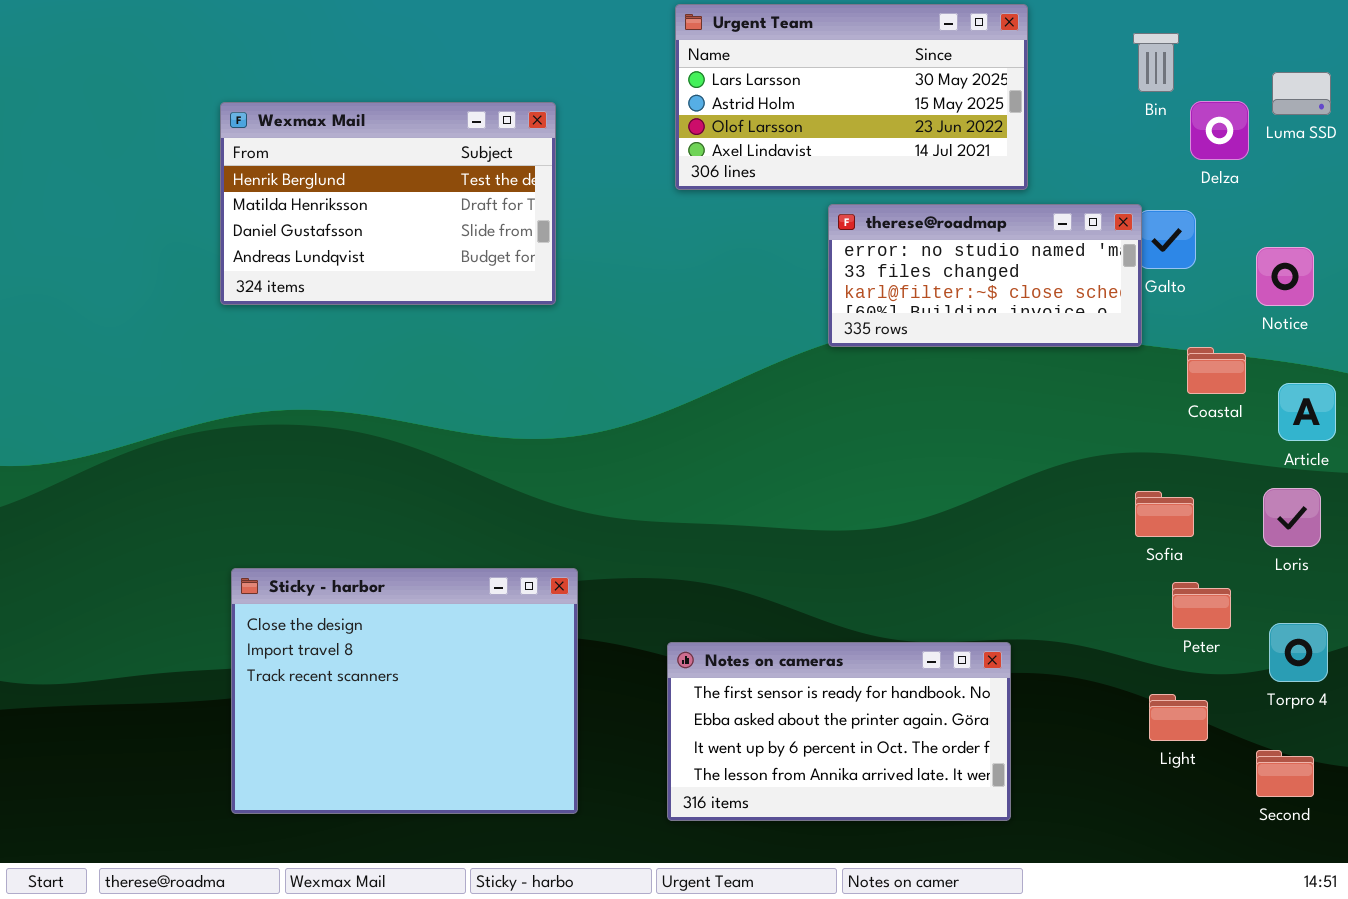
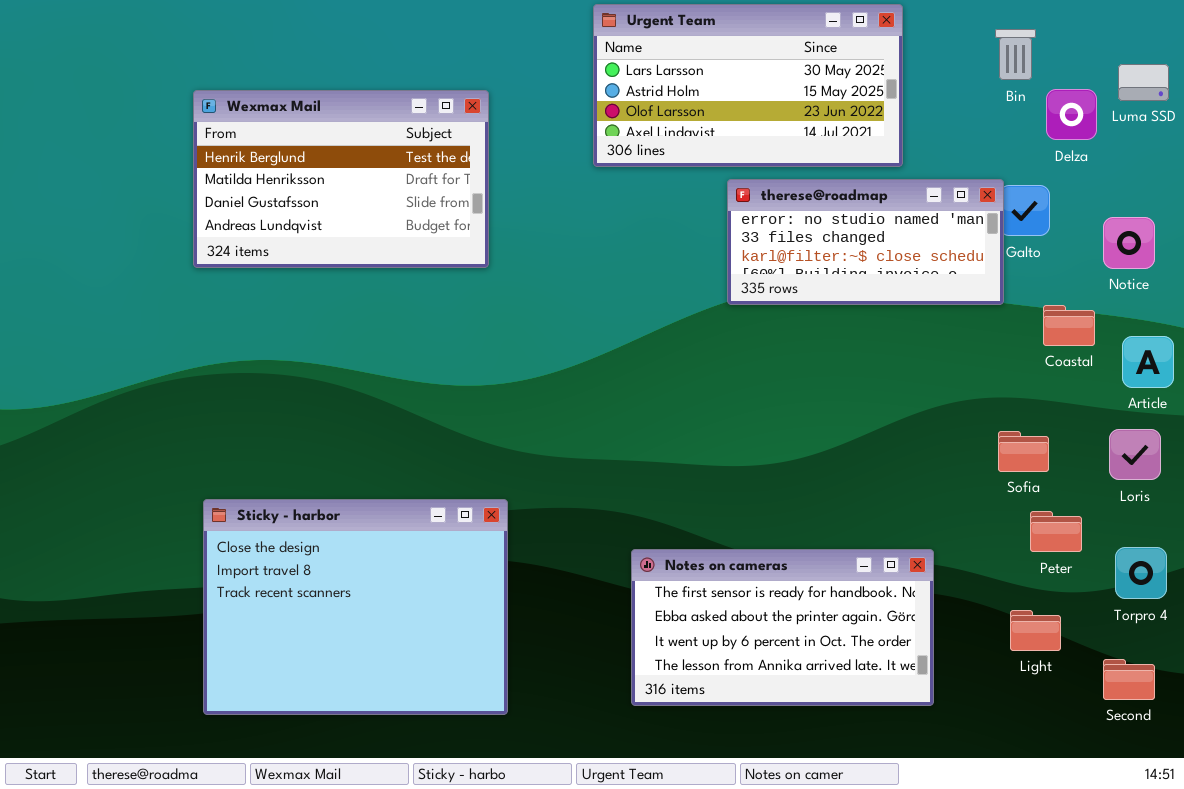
Notes on cameras: [667,642,1011,821] -> [631,549,934,706], moved

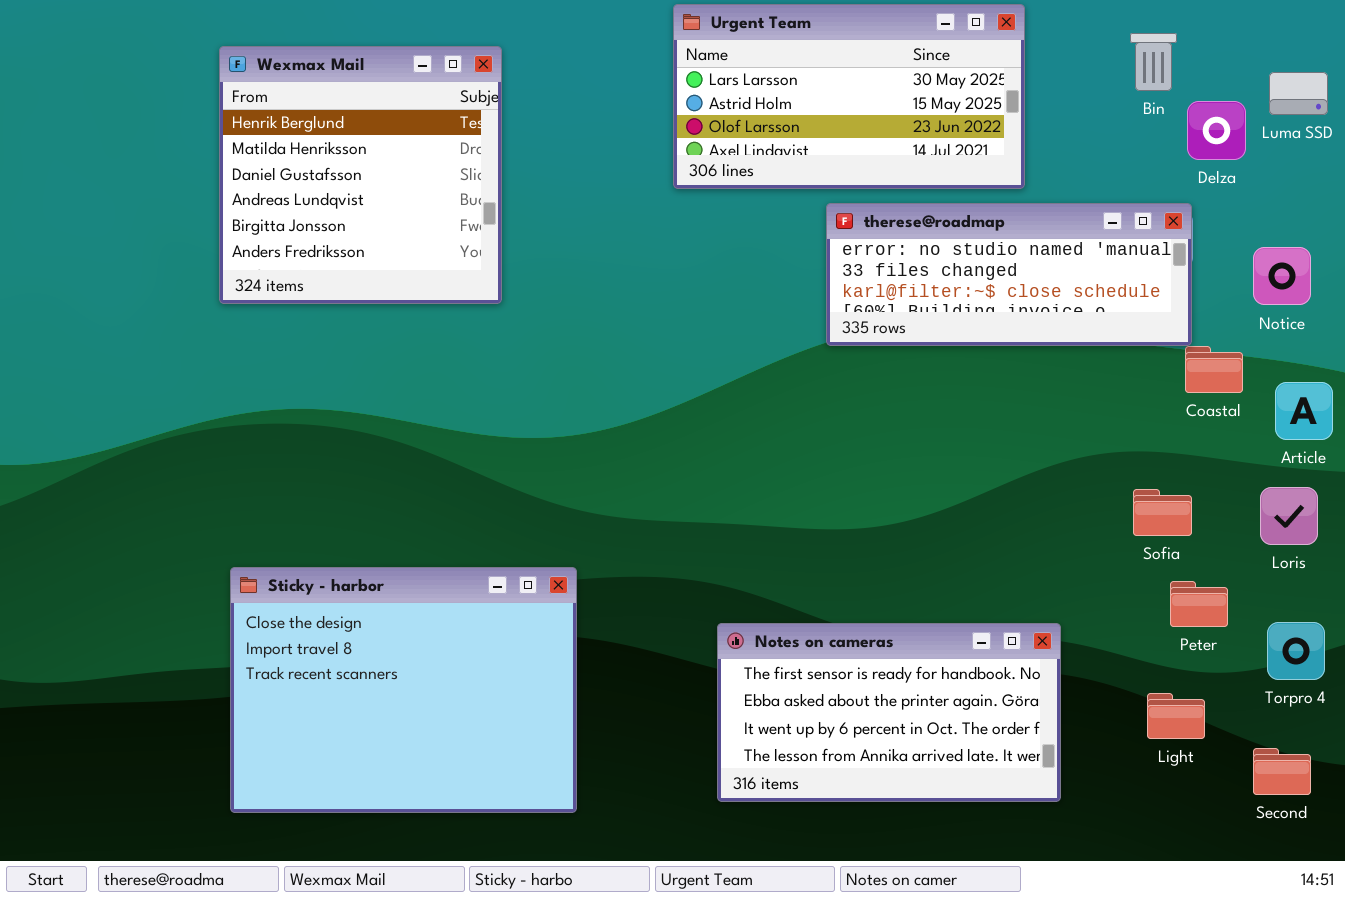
Wexmax Mail: [193,90,489,268] -> [219,46,502,304], resized
therese@roadmap: [727,179,1004,305] -> [826,203,1192,346], resized

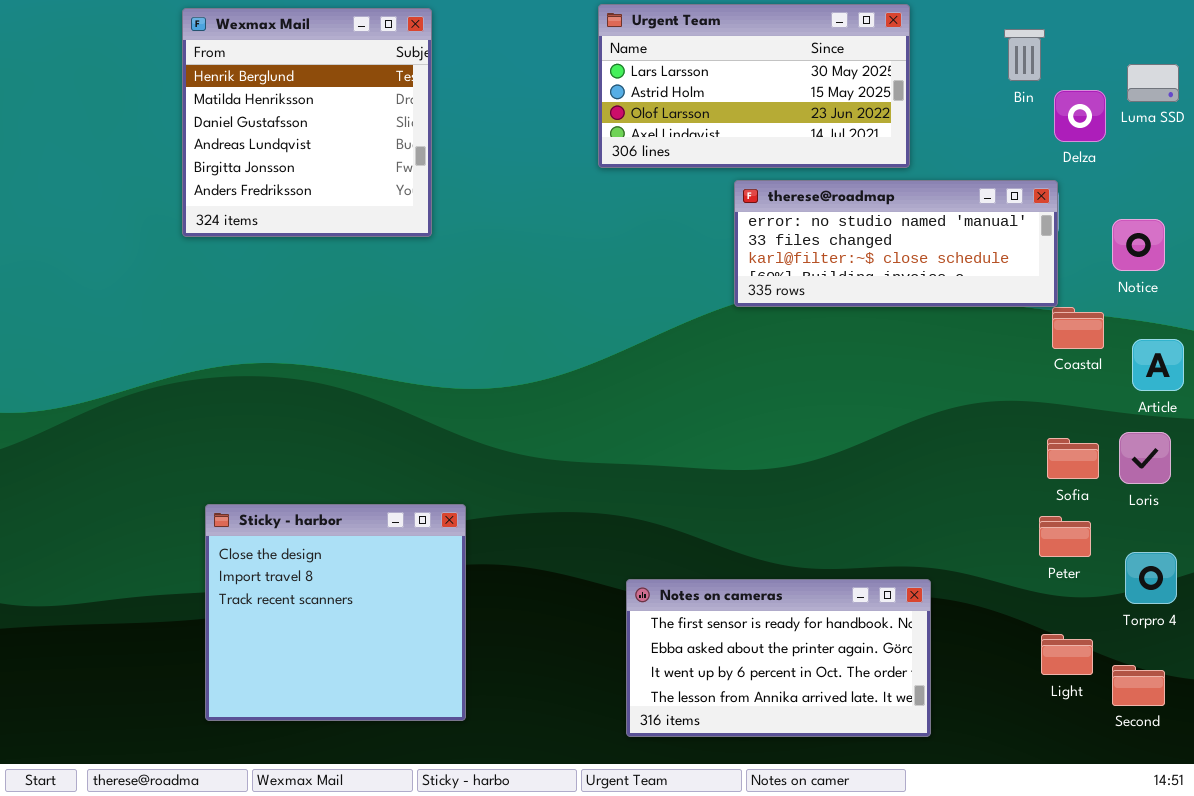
Wexmax Mail: [219,46,502,304] -> [182,8,432,237], moved
Sofia: [1133,489,1192,536] -> [1047,438,1099,479], moved
Sticky - harbor: [230,567,577,813] -> [205,504,466,721], resized
Notes on cameras: [717,623,1061,802] -> [626,579,931,737], moved
Light: [1147,693,1205,739] -> [1041,634,1093,675], moved

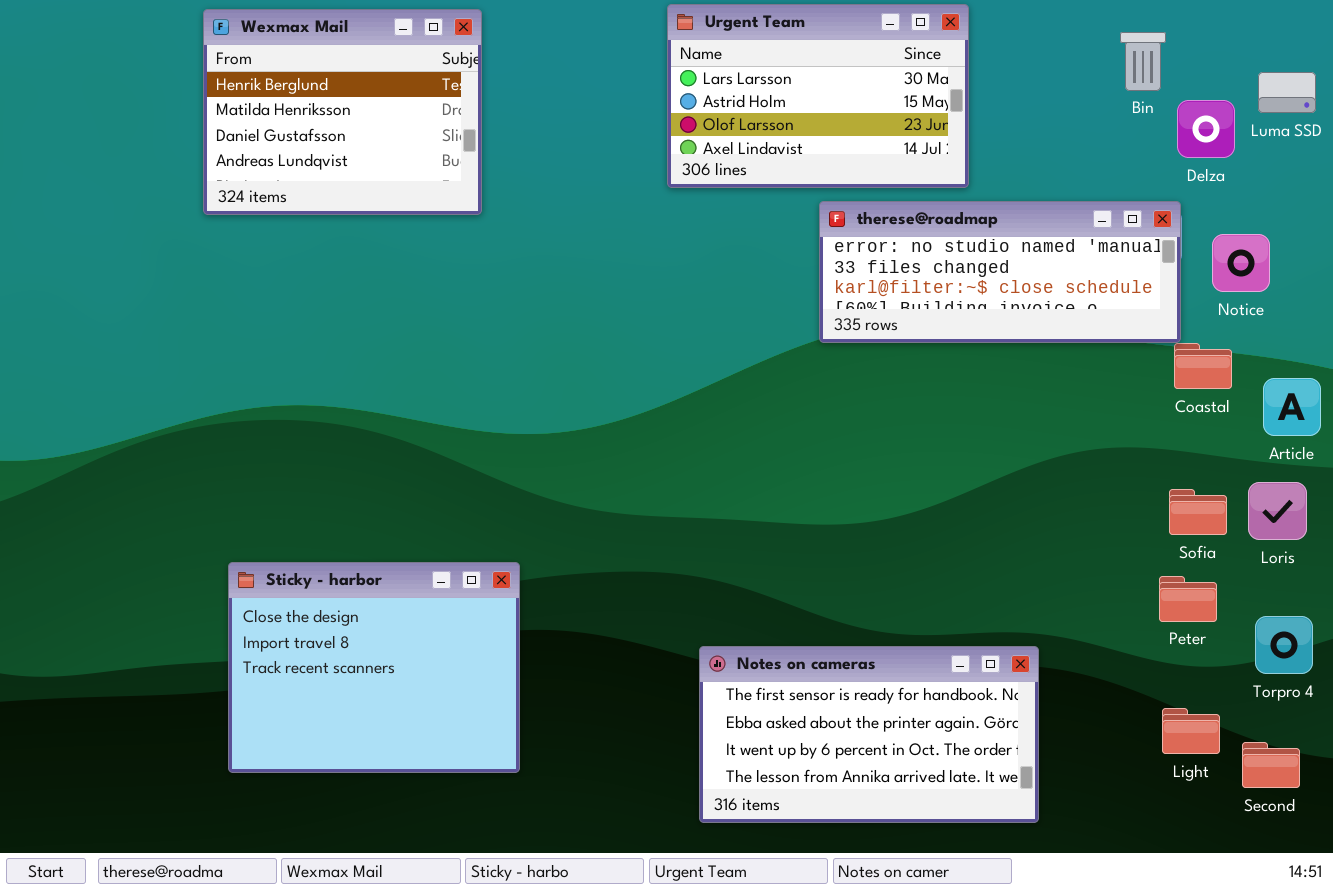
Urgent Team: [598,4,910,168] -> [667,4,969,188], resized
Wexmax Mail: [182,8,432,237] -> [203,9,482,215], resized
Notice: [1112,219,1165,271] -> [1212,234,1270,292], moved
Sticky - harbor: [205,504,466,721] -> [228,562,520,773], resized

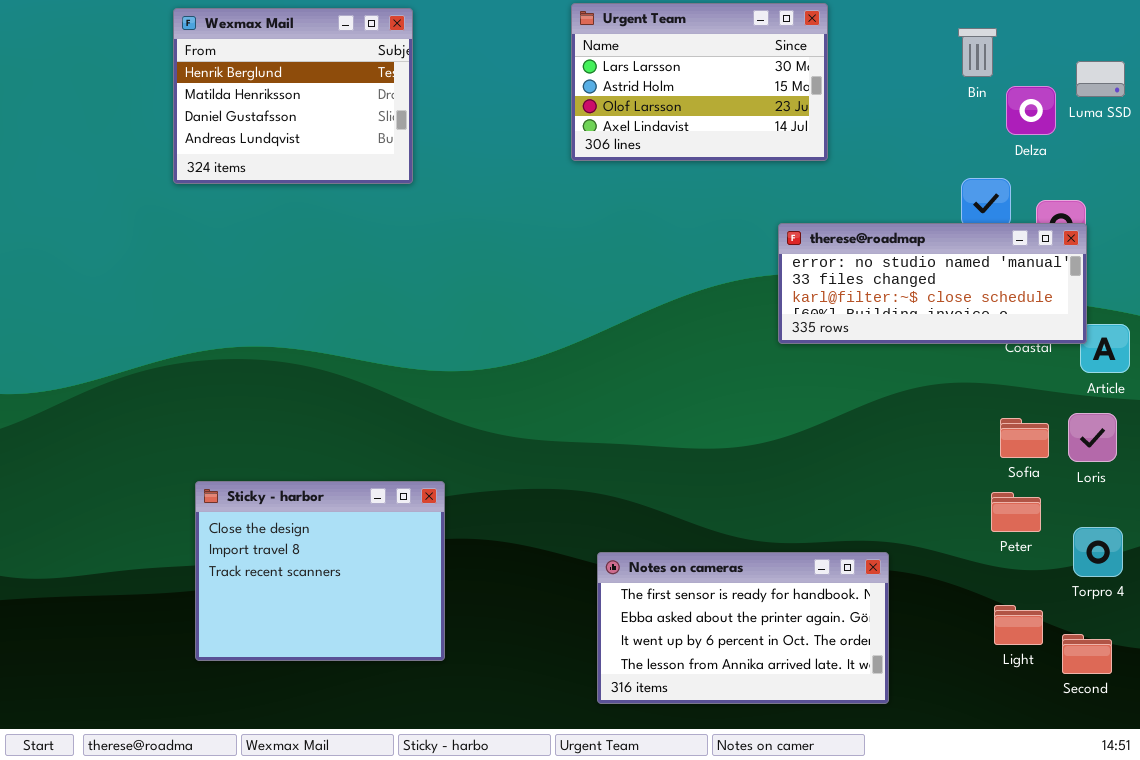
therese@roadmap: [819,201,1181,343] -> [778,223,1087,344], moved

